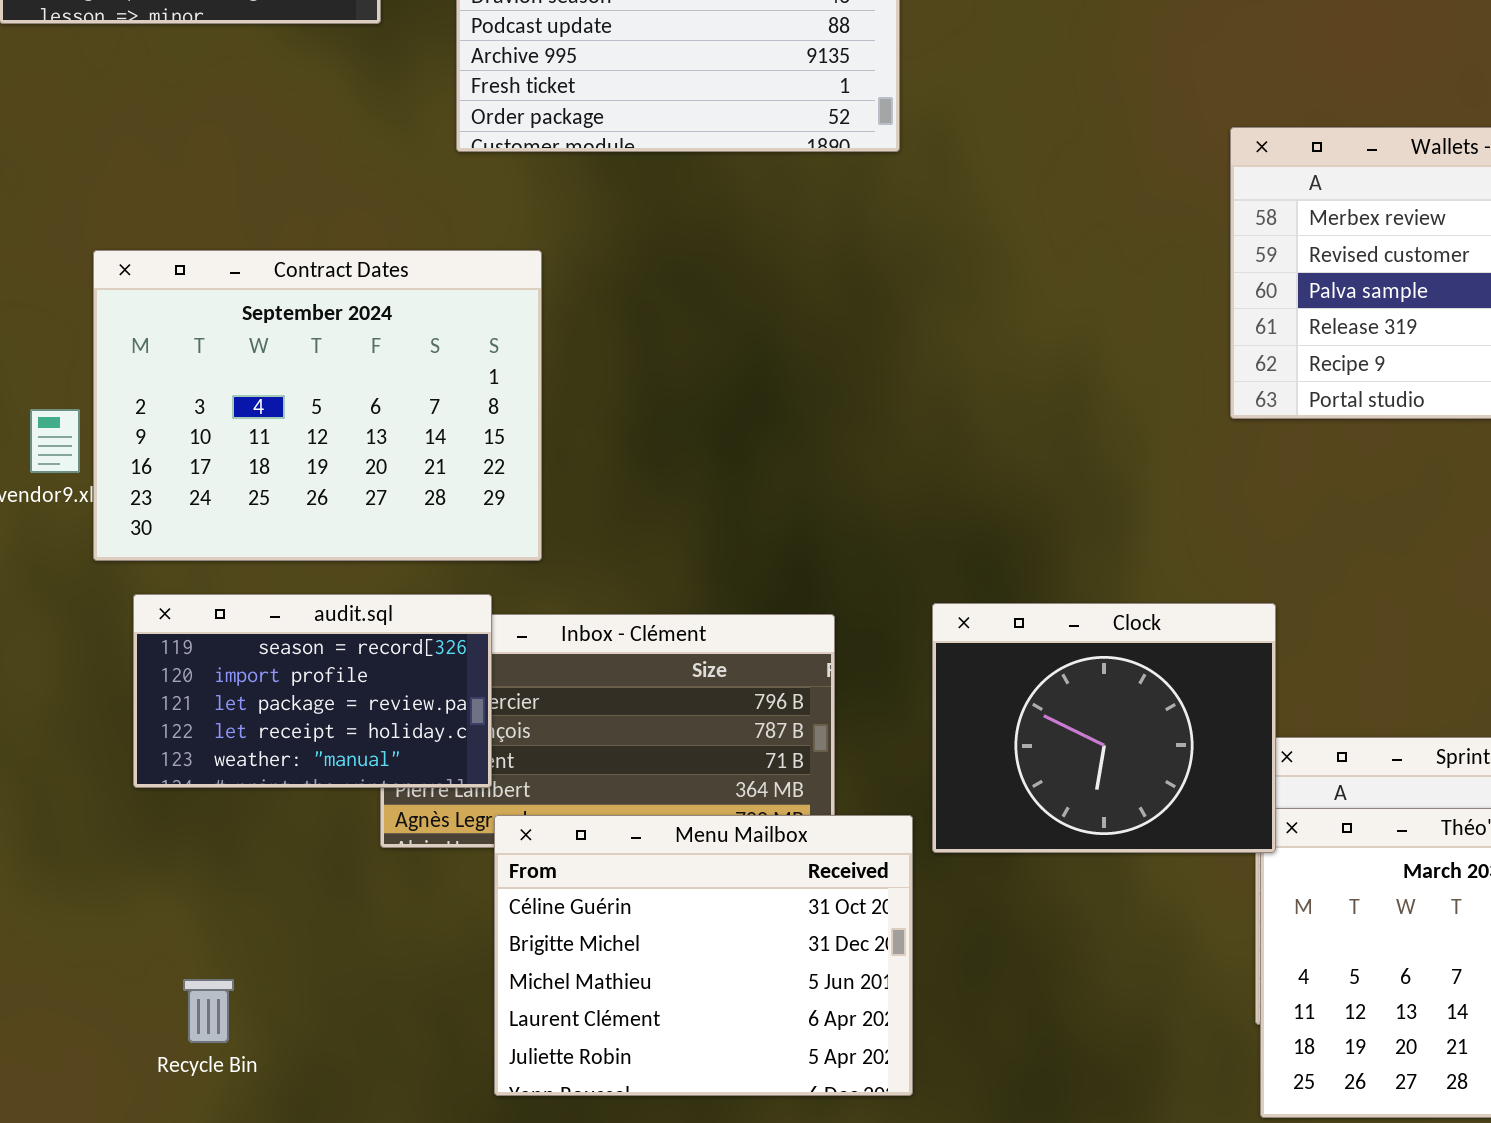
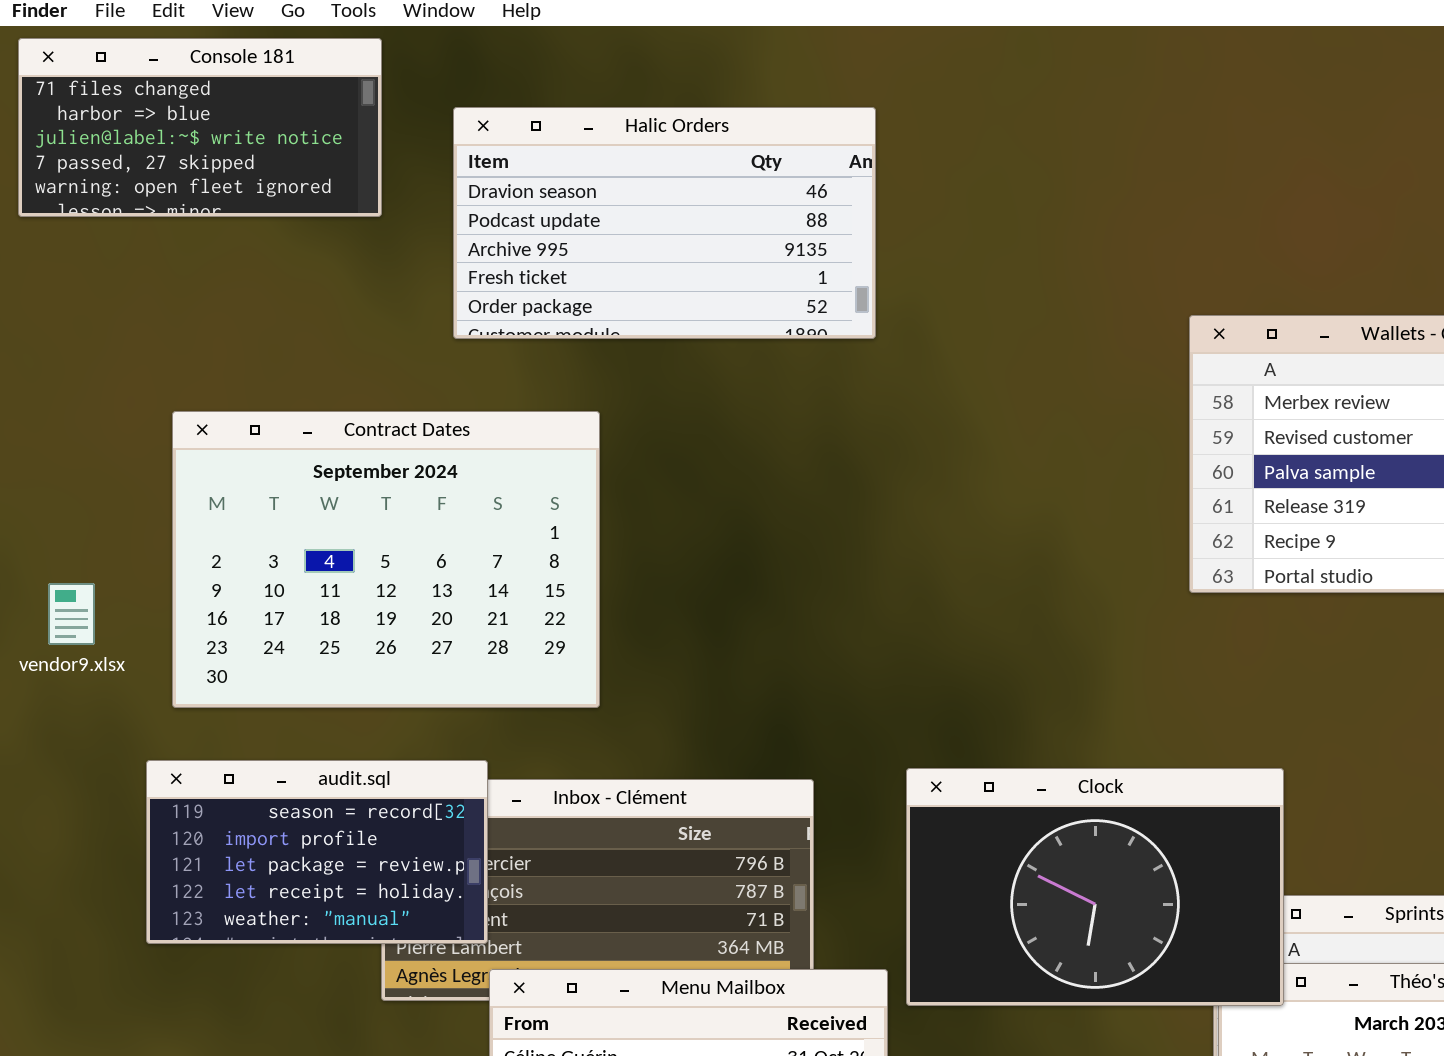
Contract Dates: [93,250,542,561] -> [172,411,600,708], moved
Clock: [932,603,1276,853] -> [906,768,1284,1006], resized

